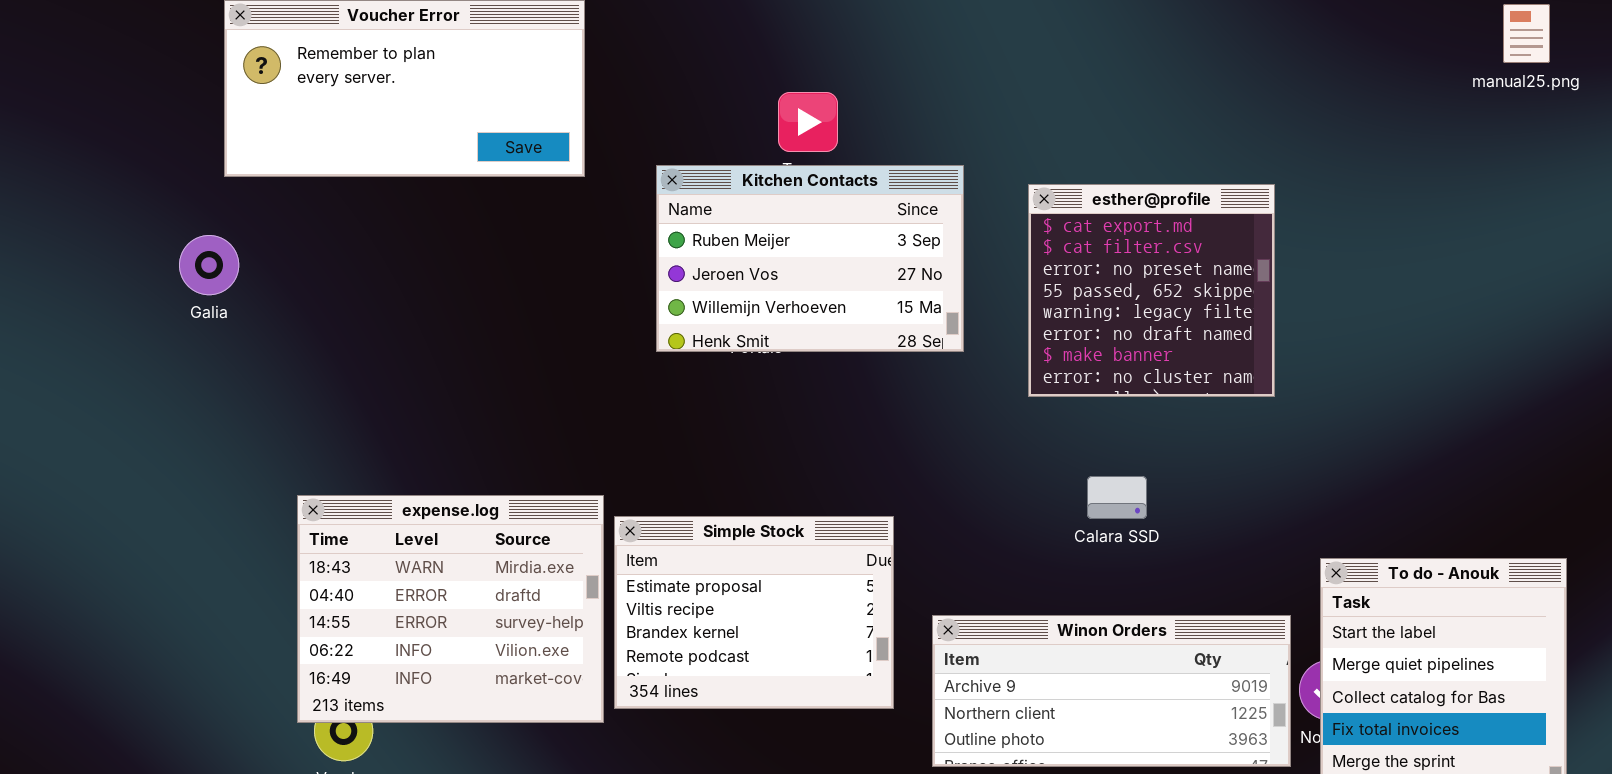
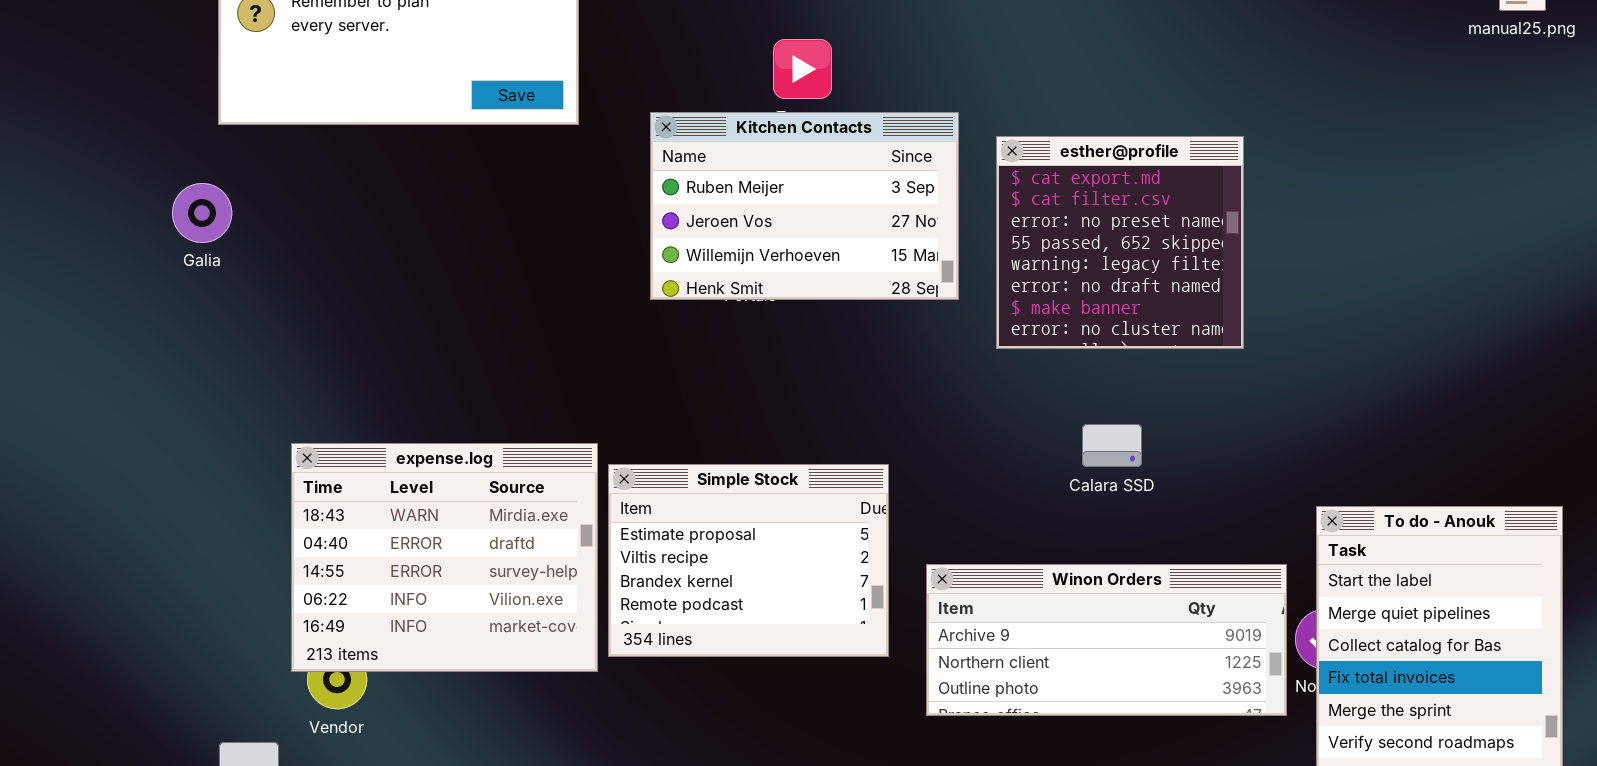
esther@profile: [1028,184,1275,397] -> [996,136,1244,349], moved

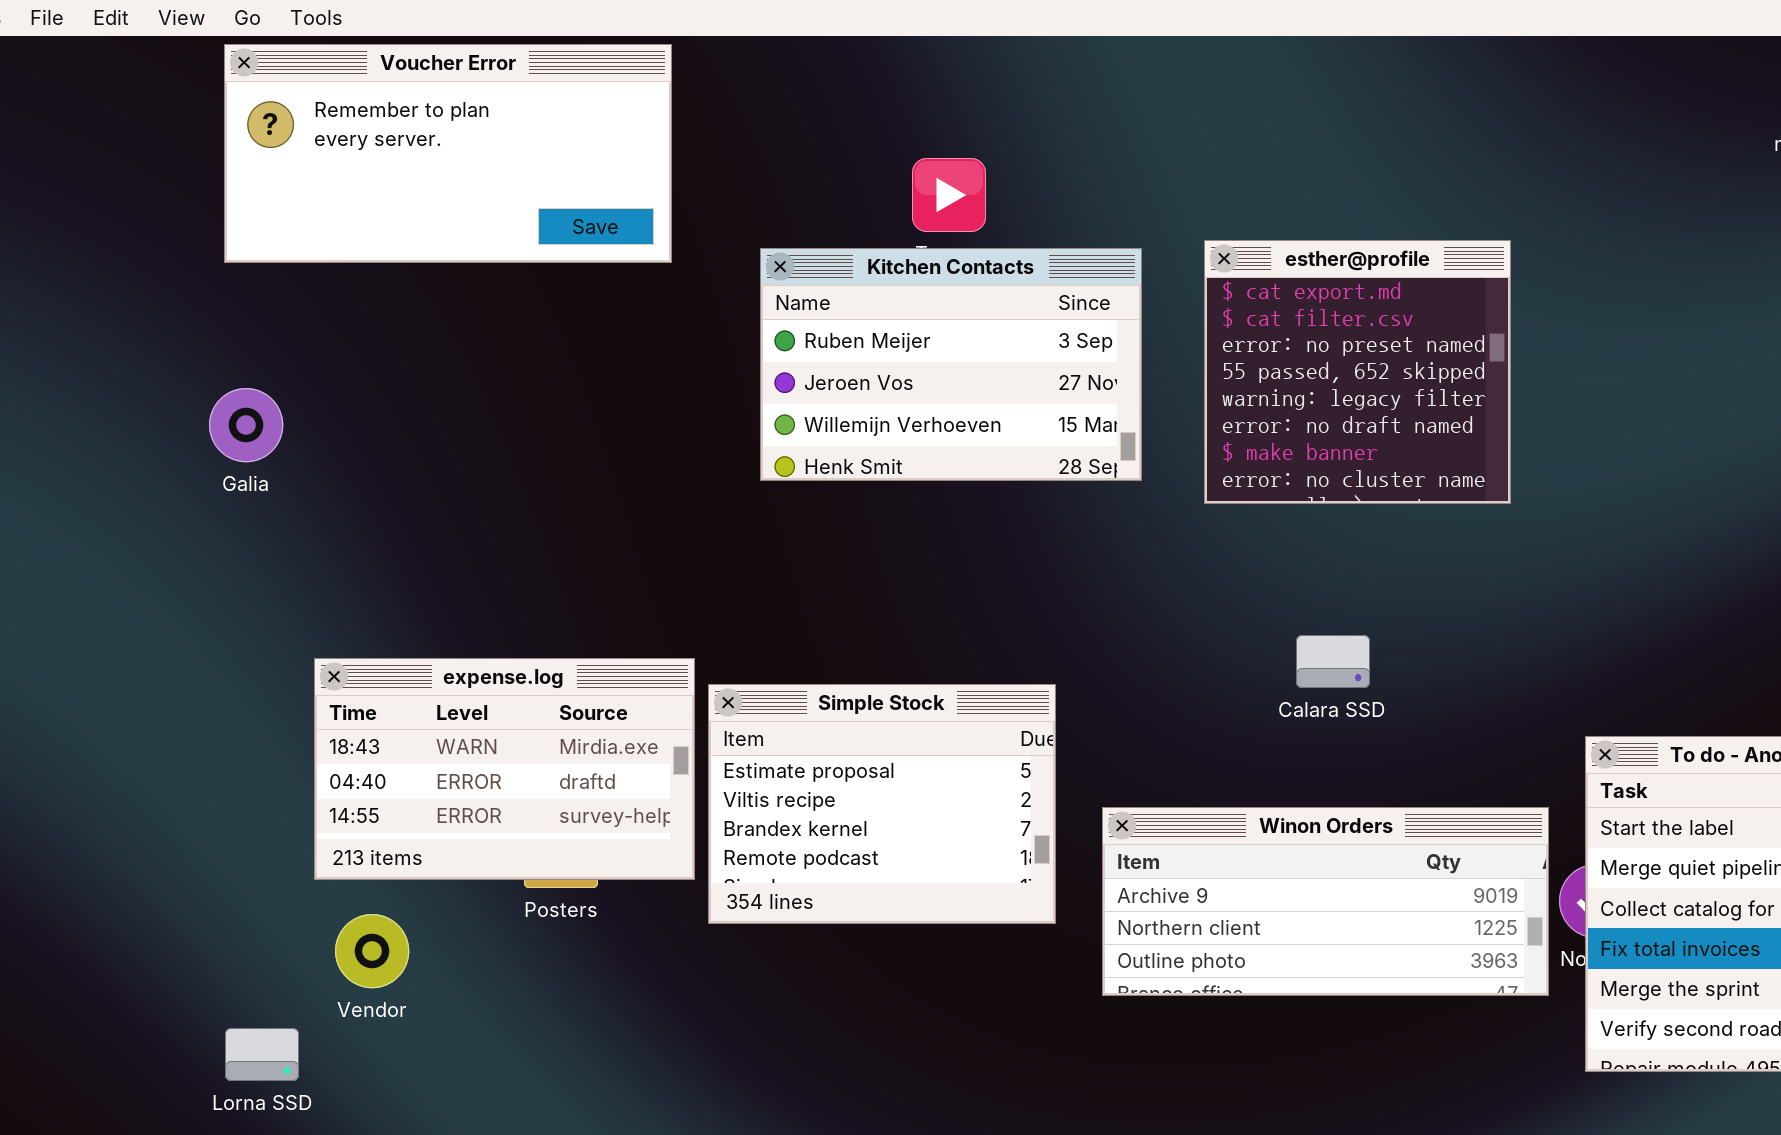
esther@profile: [996,136,1244,349] -> [1204,240,1511,504], moved
Galia: [172,183,232,243] -> [209,388,283,462], moved
expense.log: [291,443,598,672] -> [314,658,695,880], resized

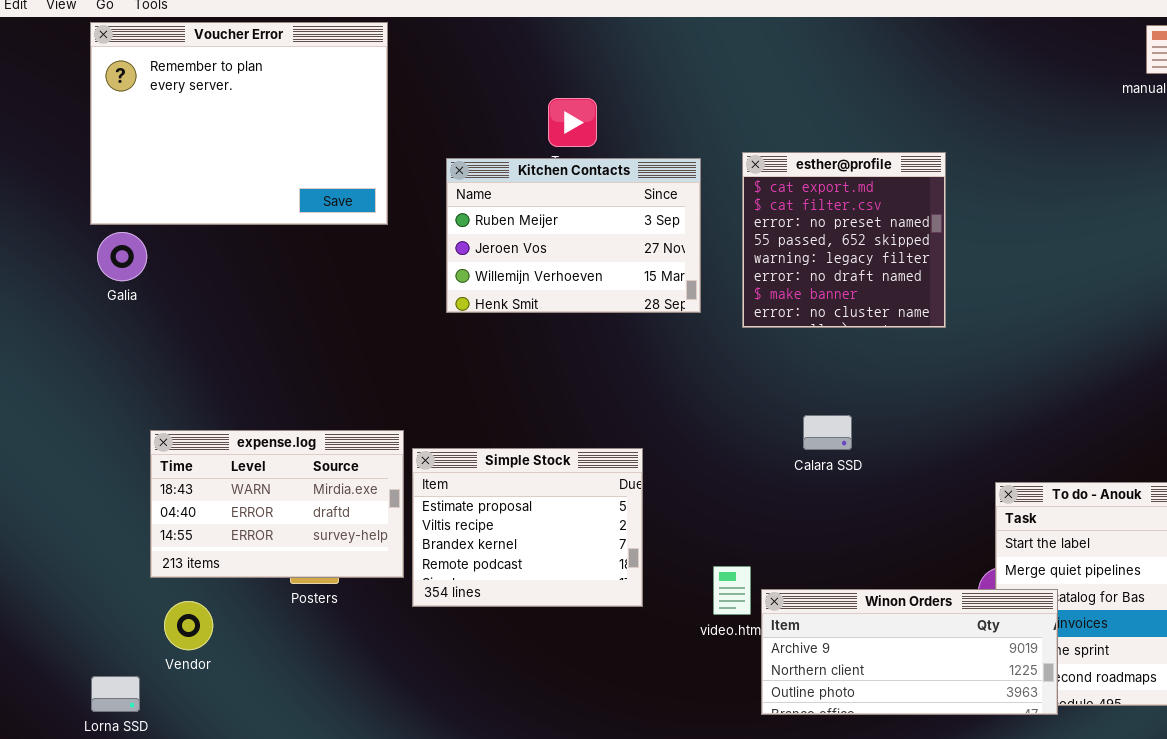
Voucher Error: [224,44,672,263] -> [90,22,388,225], resized
Galia: [209,388,283,462] -> [97,232,147,281], moved
Winon Orders: [1102,807,1549,996] -> [761,589,1058,715], moved

